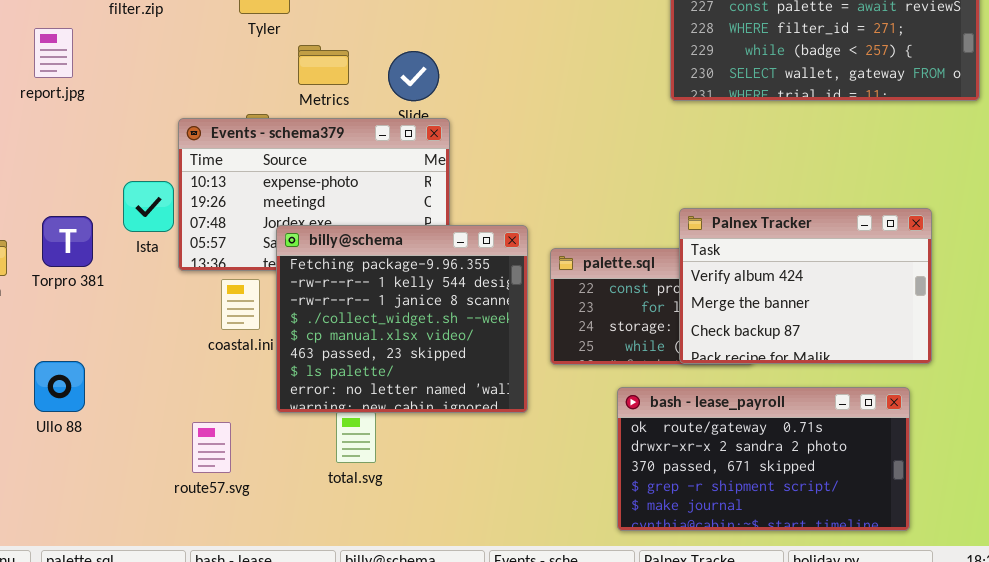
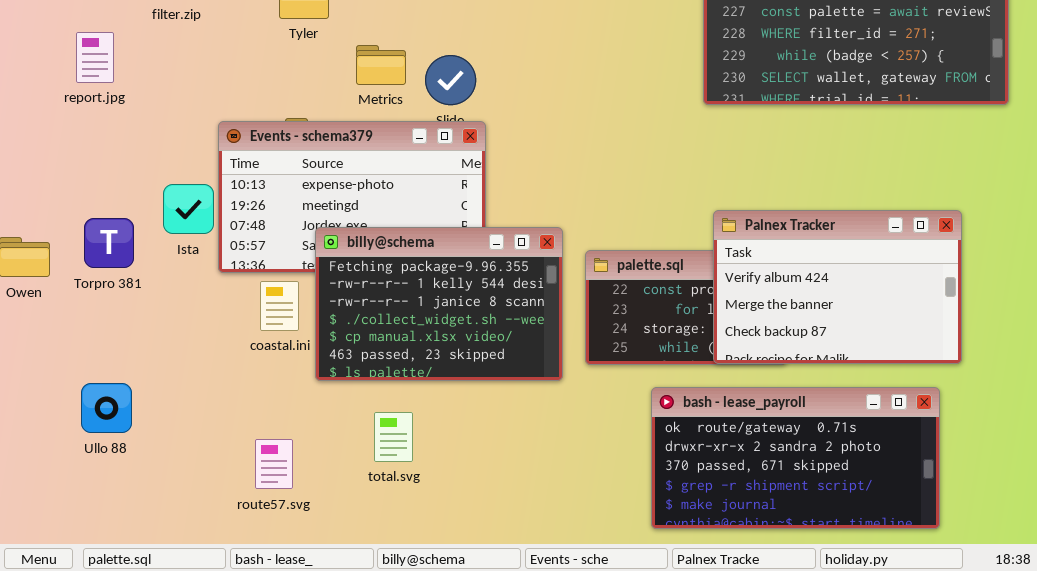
Metrics: [298,45,349,85] -> [356,45,406,85], moved
billy@schema: [276,225,528,413] -> [315,227,563,381], resized
Ullo 88: [34,361,85,412] -> [81,383,132,433], moved
route57.svg: [192,422,231,473] -> [255,439,293,489], moved

